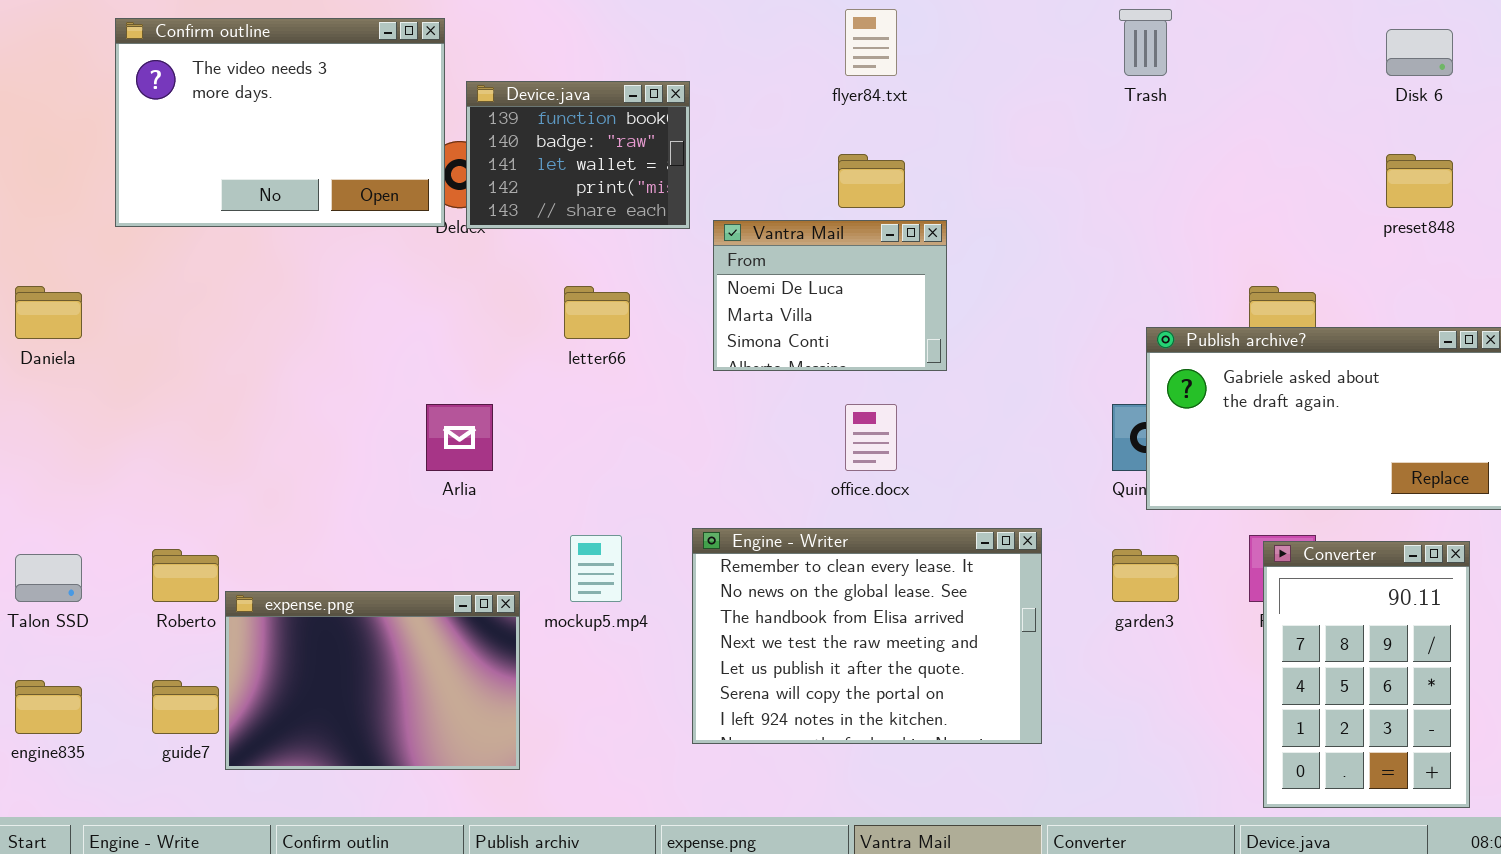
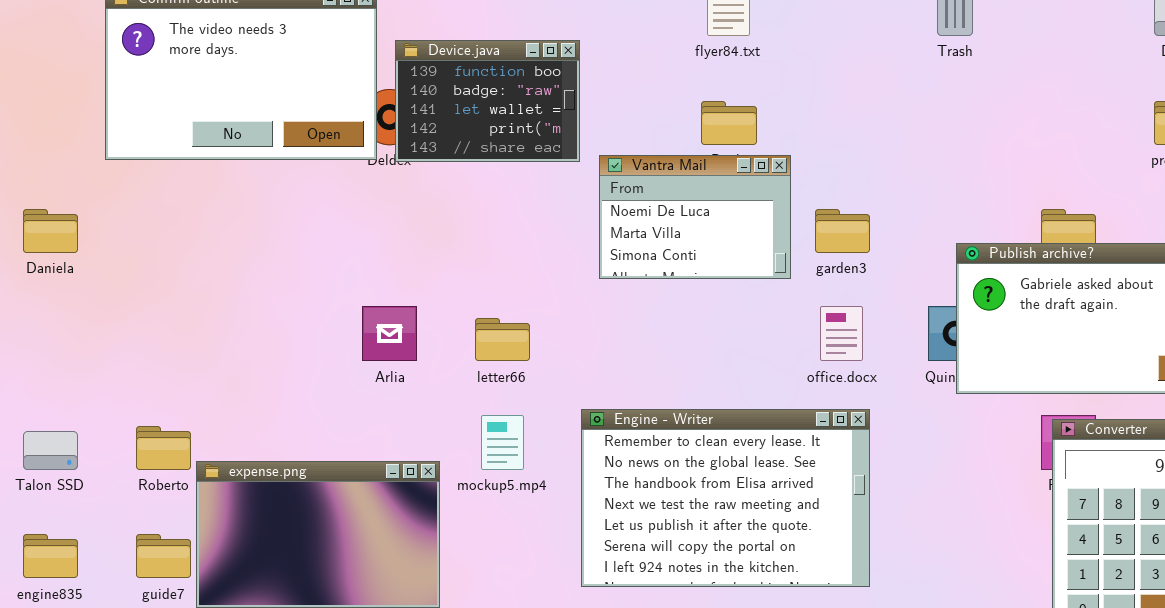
letter66: [564,286,630,339] -> [475,318,530,361], moved
office.docx: [845,404,897,471] -> [820,306,863,361], moved
garden3: [1112,549,1179,602] -> [815,209,870,253], moved

